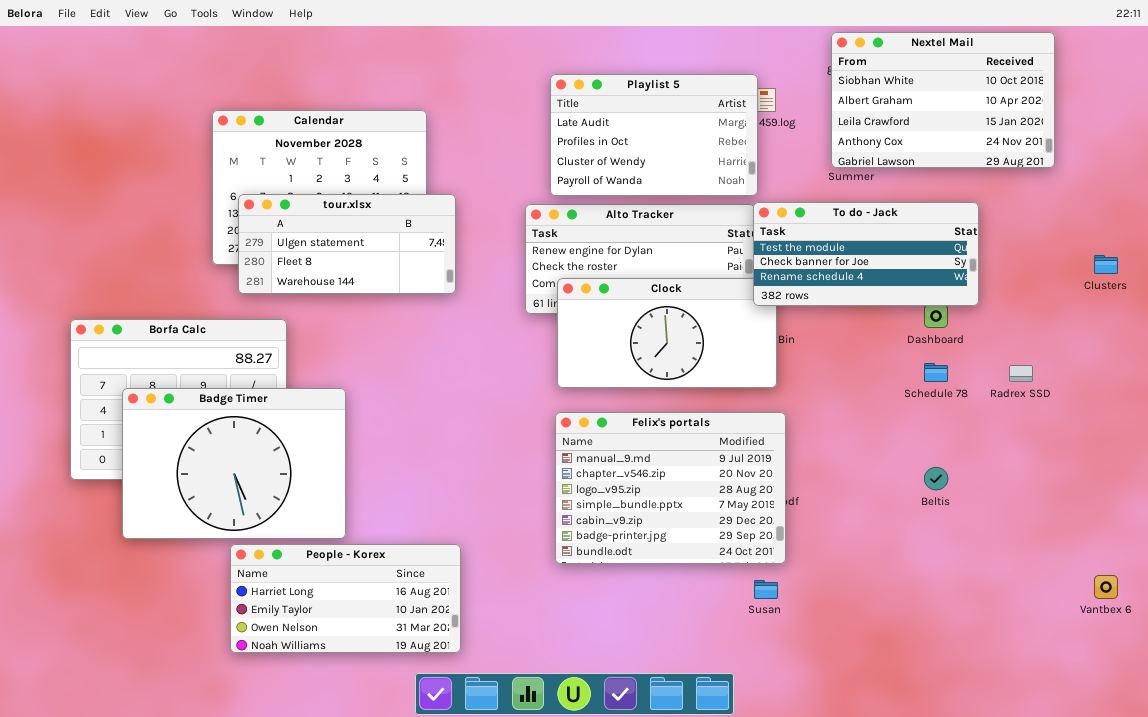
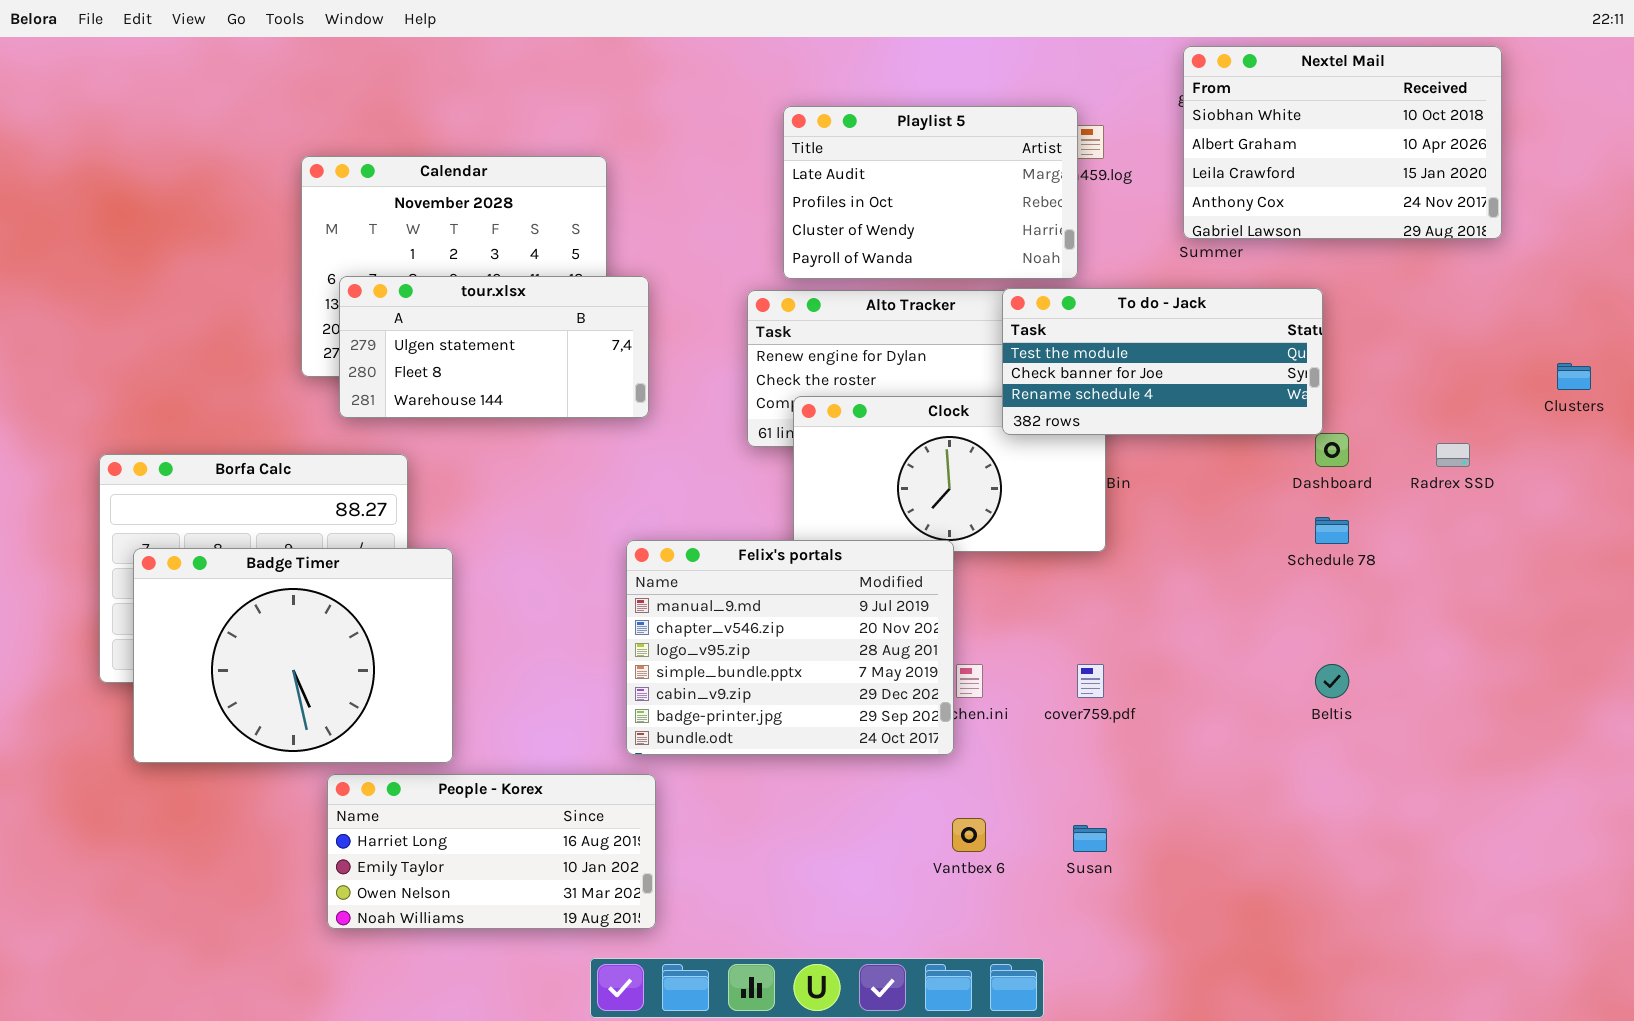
To do - Jack: [753,202,979,306] -> [1002,288,1323,435], moved
Radrex SSD: [1009,365,1033,382] -> [1436,443,1470,467], moved
Badge Timer: [122,388,346,539] -> [133,548,453,763], moved
Felix's portals: [555,412,786,564] -> [626,540,954,755], moved
Vantbex 6: [1094,575,1118,599] -> [952,818,986,852], moved

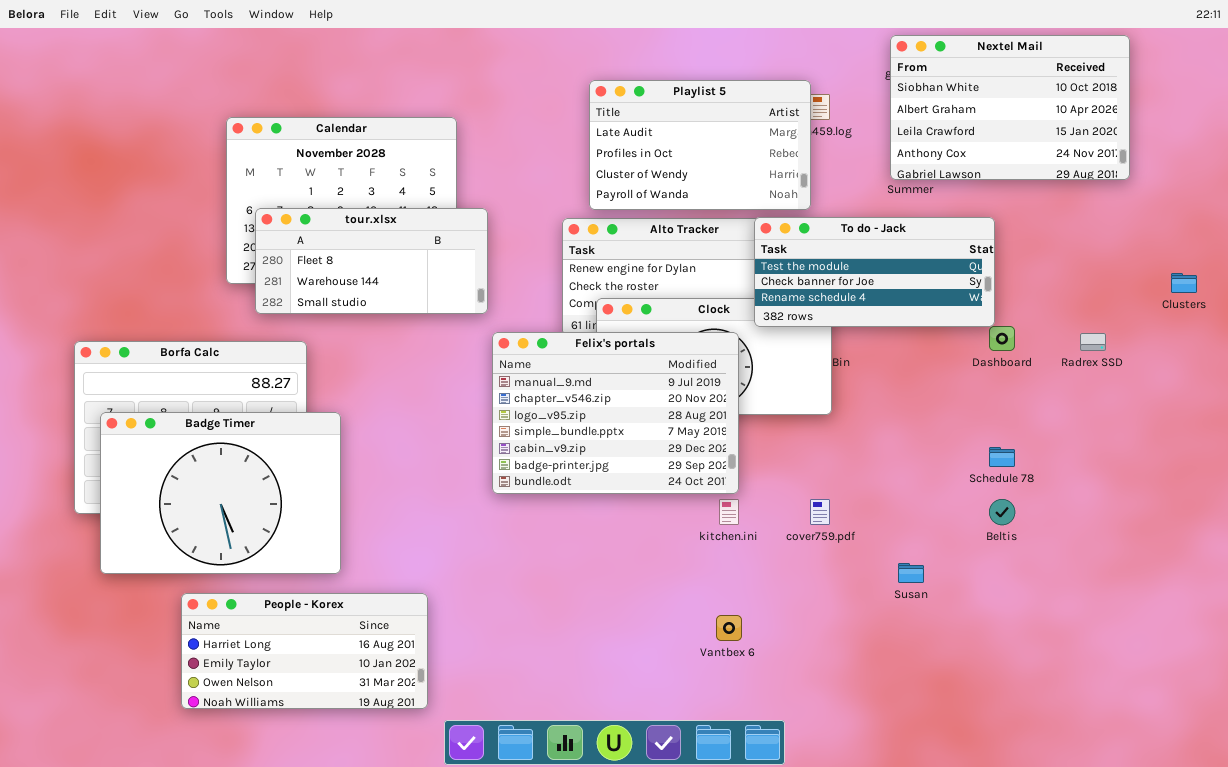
tour.xlsx: [339,276,649,418] -> [255,208,488,314], scrolled down 1 row
Schedule 78: [1315,517,1349,544] -> [989,447,1015,467], moved
Felix's portals: [626,540,954,755] -> [492,332,739,494], moved
People - Korex: [327,774,656,929] -> [181,593,428,709], moved
Susan: [1073,825,1107,852] -> [898,563,924,583], moved

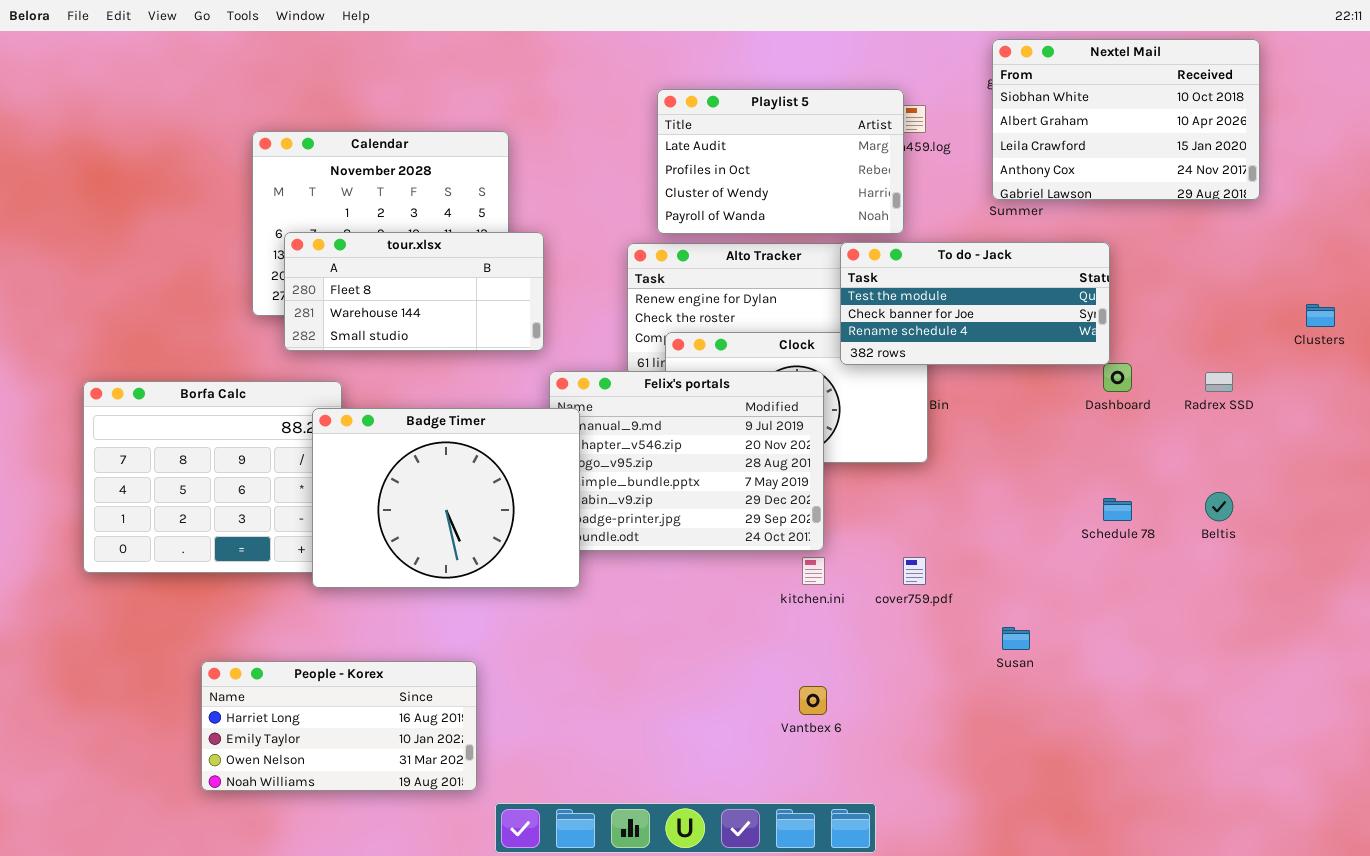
Badge Timer: [100,412,341,574] -> [312,408,580,588], moved
Beltis: [989,499,1015,525] -> [1205,492,1233,521], moved

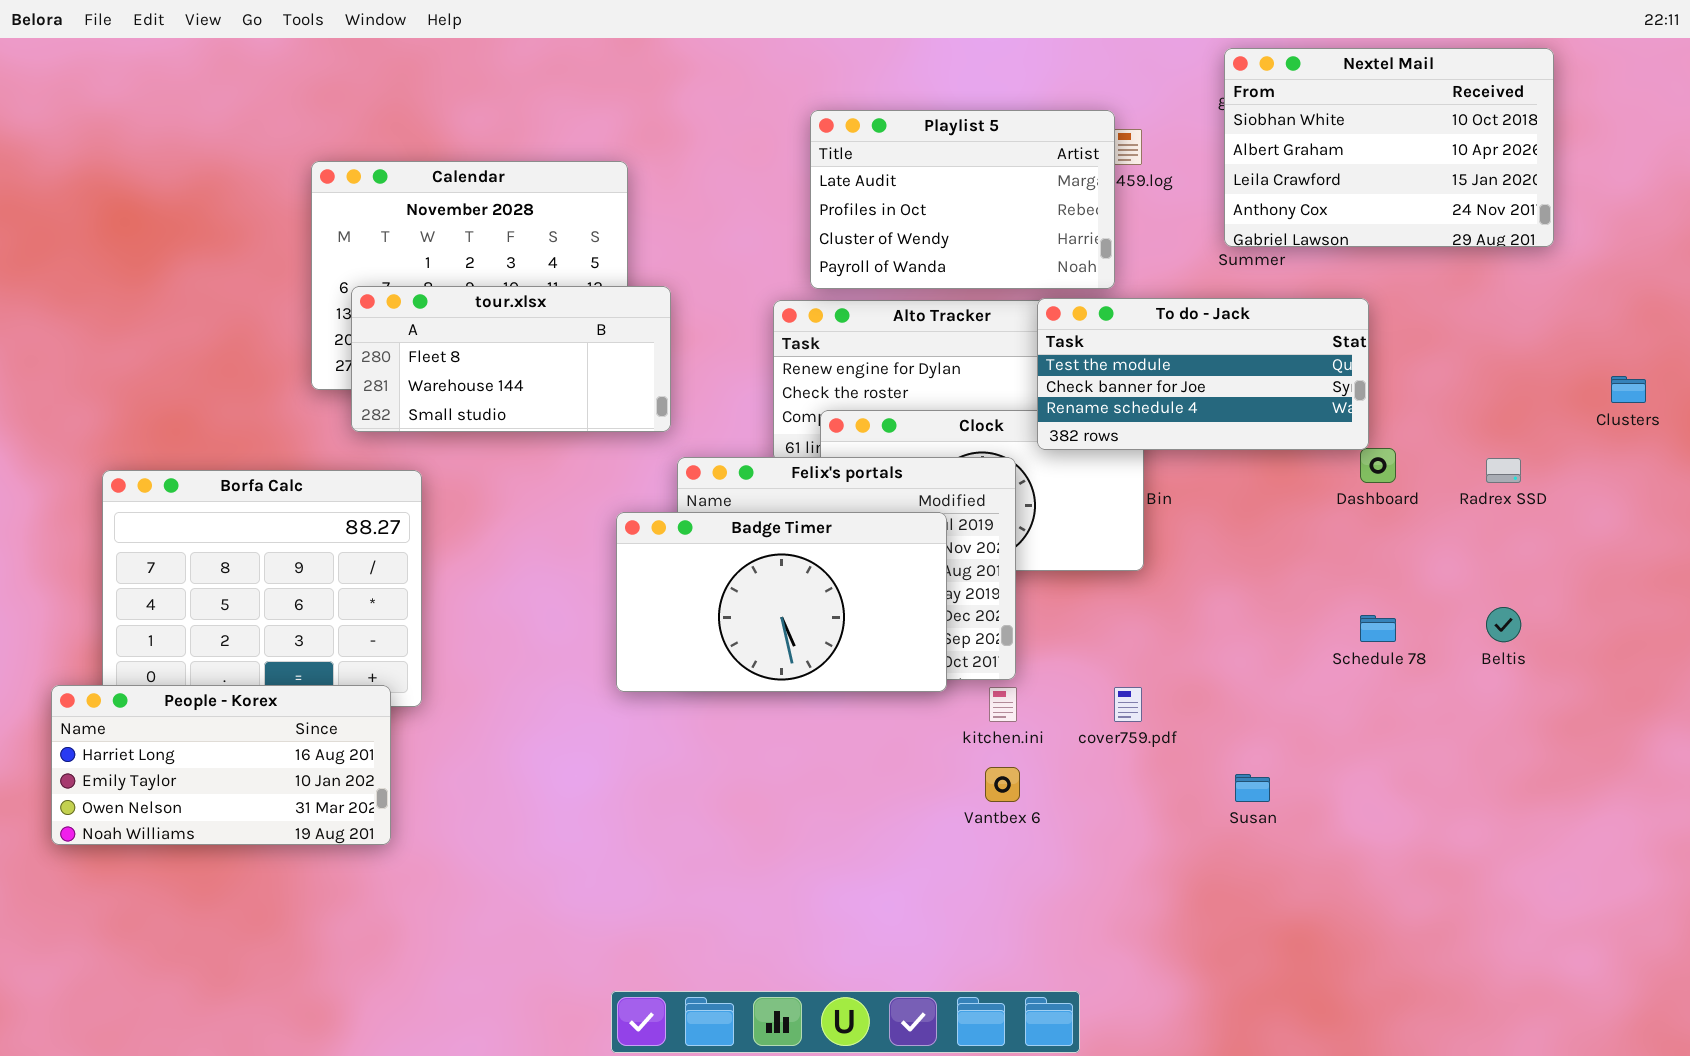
Badge Timer: [312,408,580,588] -> [616,512,947,692], moved, resized
People - Korex: [201,661,477,791] -> [51,685,391,845], moved
Vantbex 6: [799,686,827,715] -> [985,767,1020,802], moved

